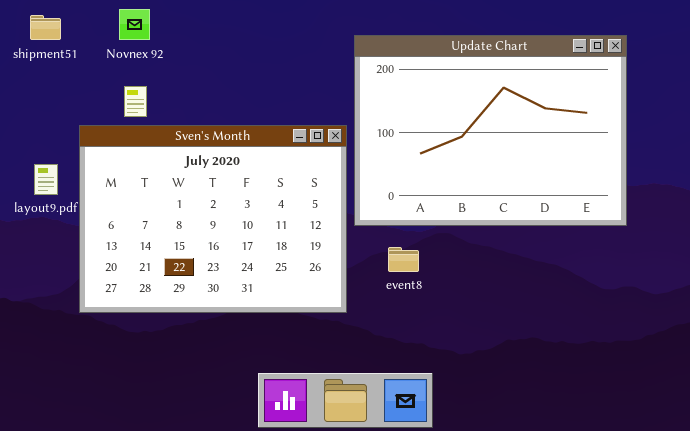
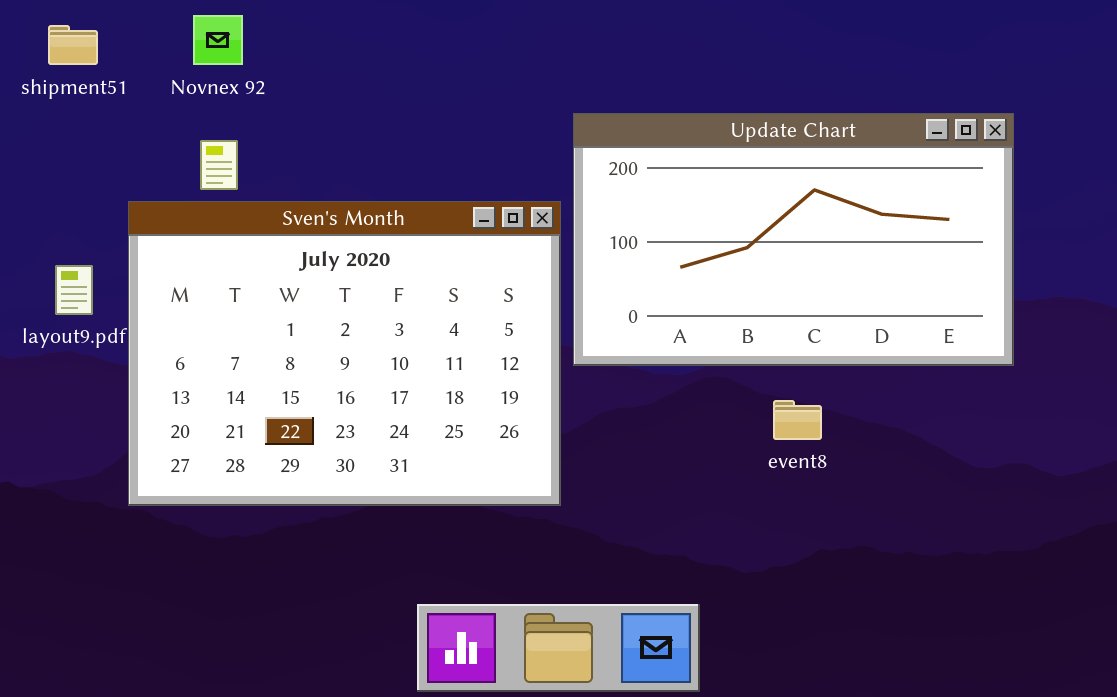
Update Chart: [354,35,627,226] -> [573,113,1014,366], resized
event8: [388,247,419,272] -> [773,400,822,440], moved

